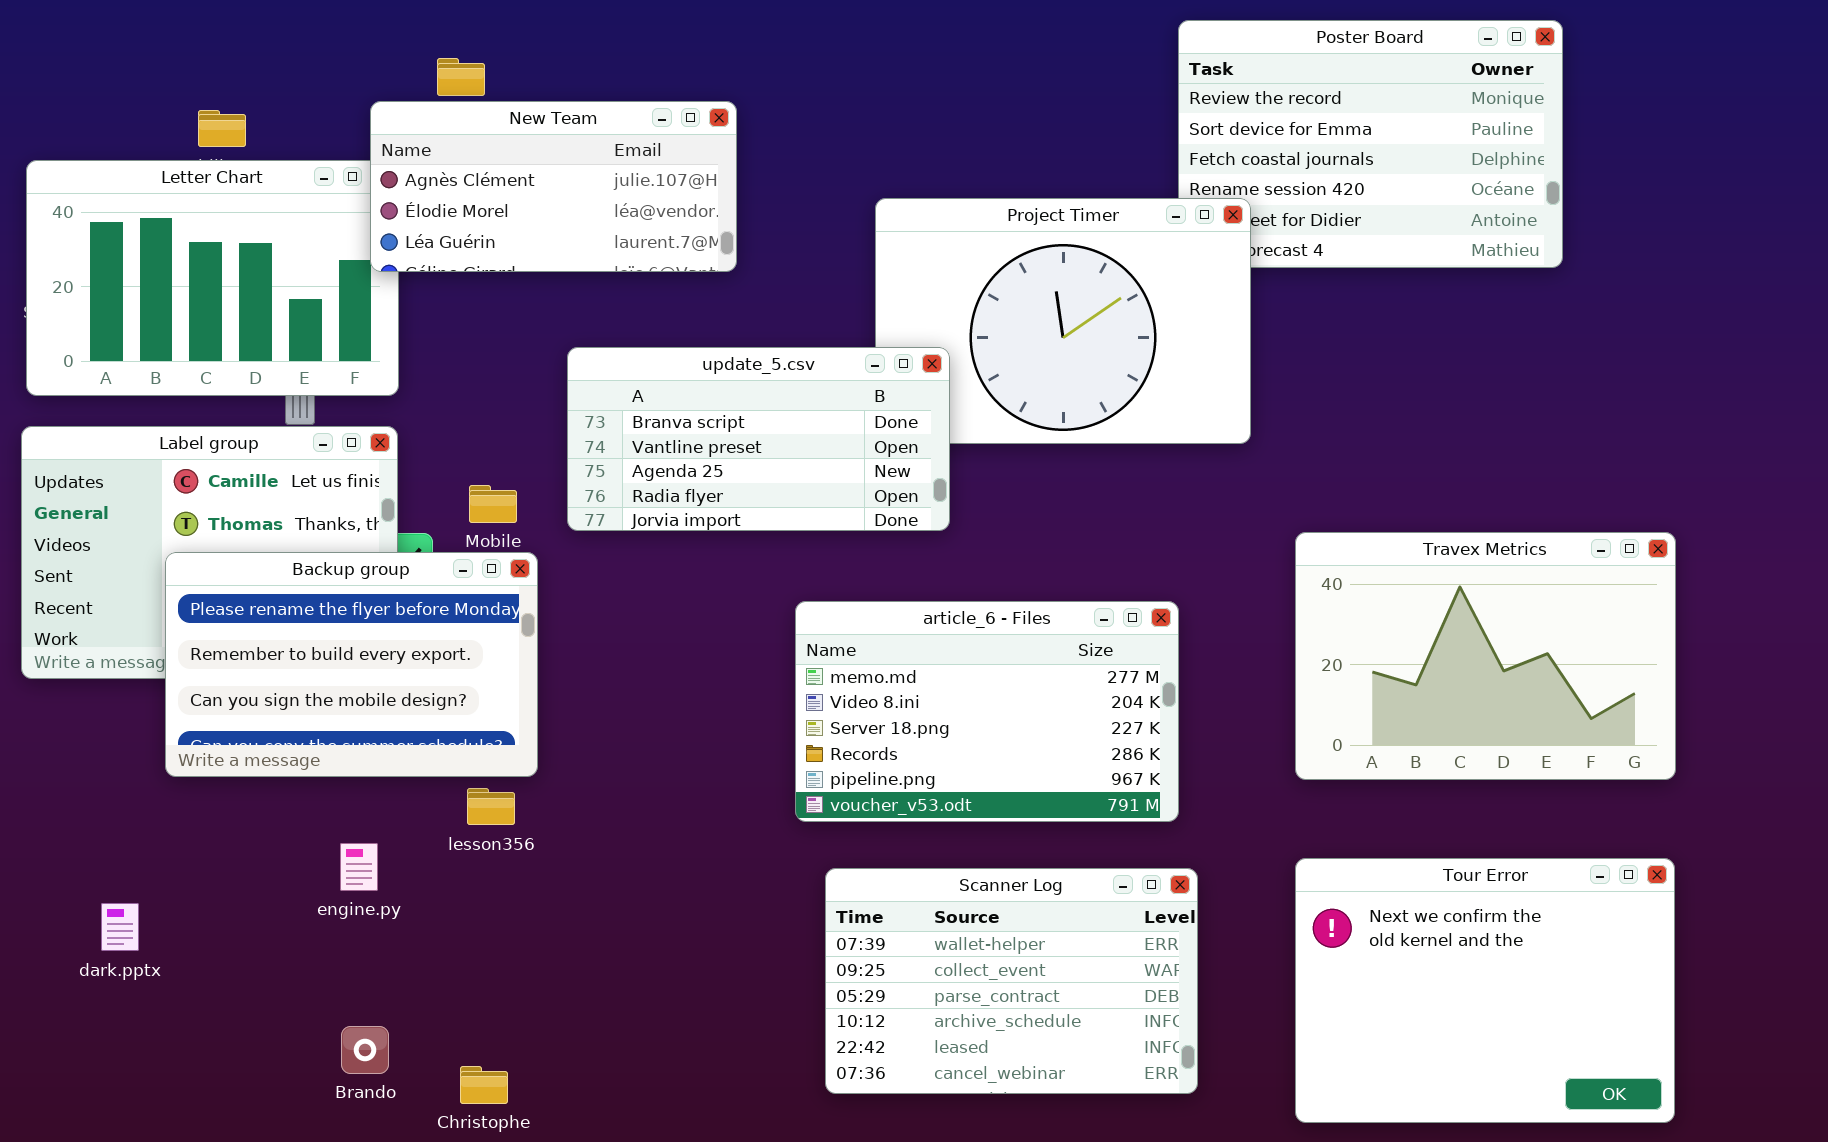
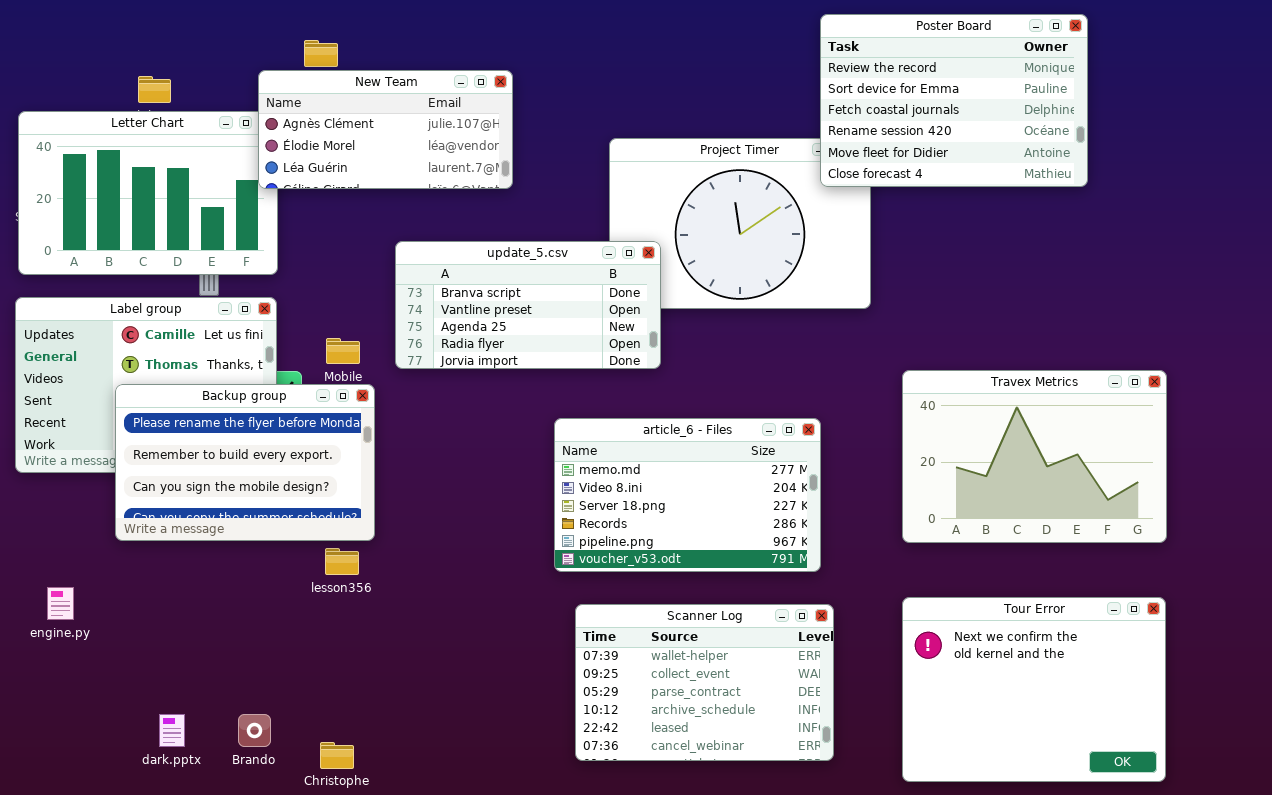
Poster Board: [1178,20,1563,268] -> [820,14,1088,187], raised
engine.py: [340,843,378,891] -> [47,587,74,620], moved
dark.pptx: [101,903,139,951] -> [159,714,185,747], moved

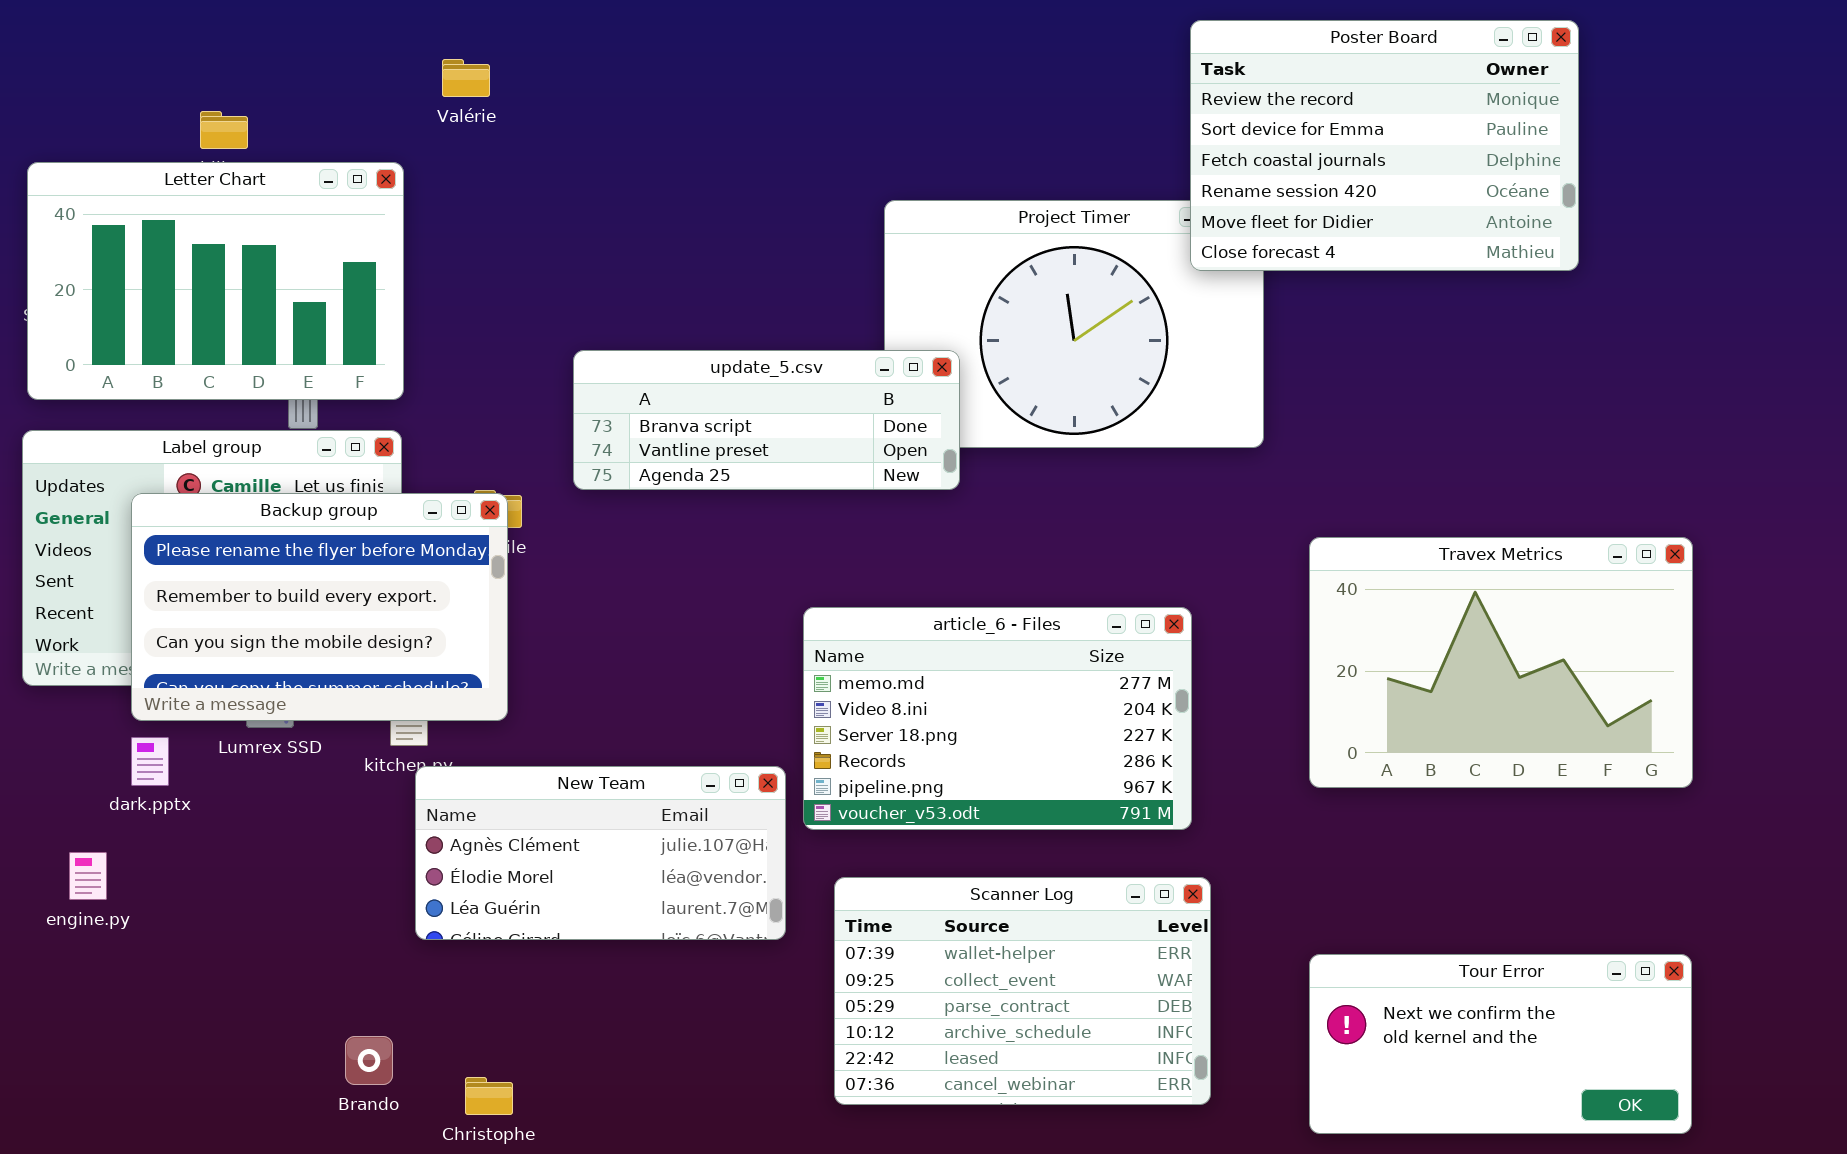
New Team: [258,70,513,189] -> [415,766,786,940], moved
update_5.csv: [395,241,661,369] -> [573,350,960,490], resized
Backup group: [115,384,375,541] -> [131,493,508,721], moved
Tour Error: [902,597,1166,782] -> [1309,954,1692,1134], resized
dark.pptx: [159,714,185,747] -> [131,737,169,786], moved

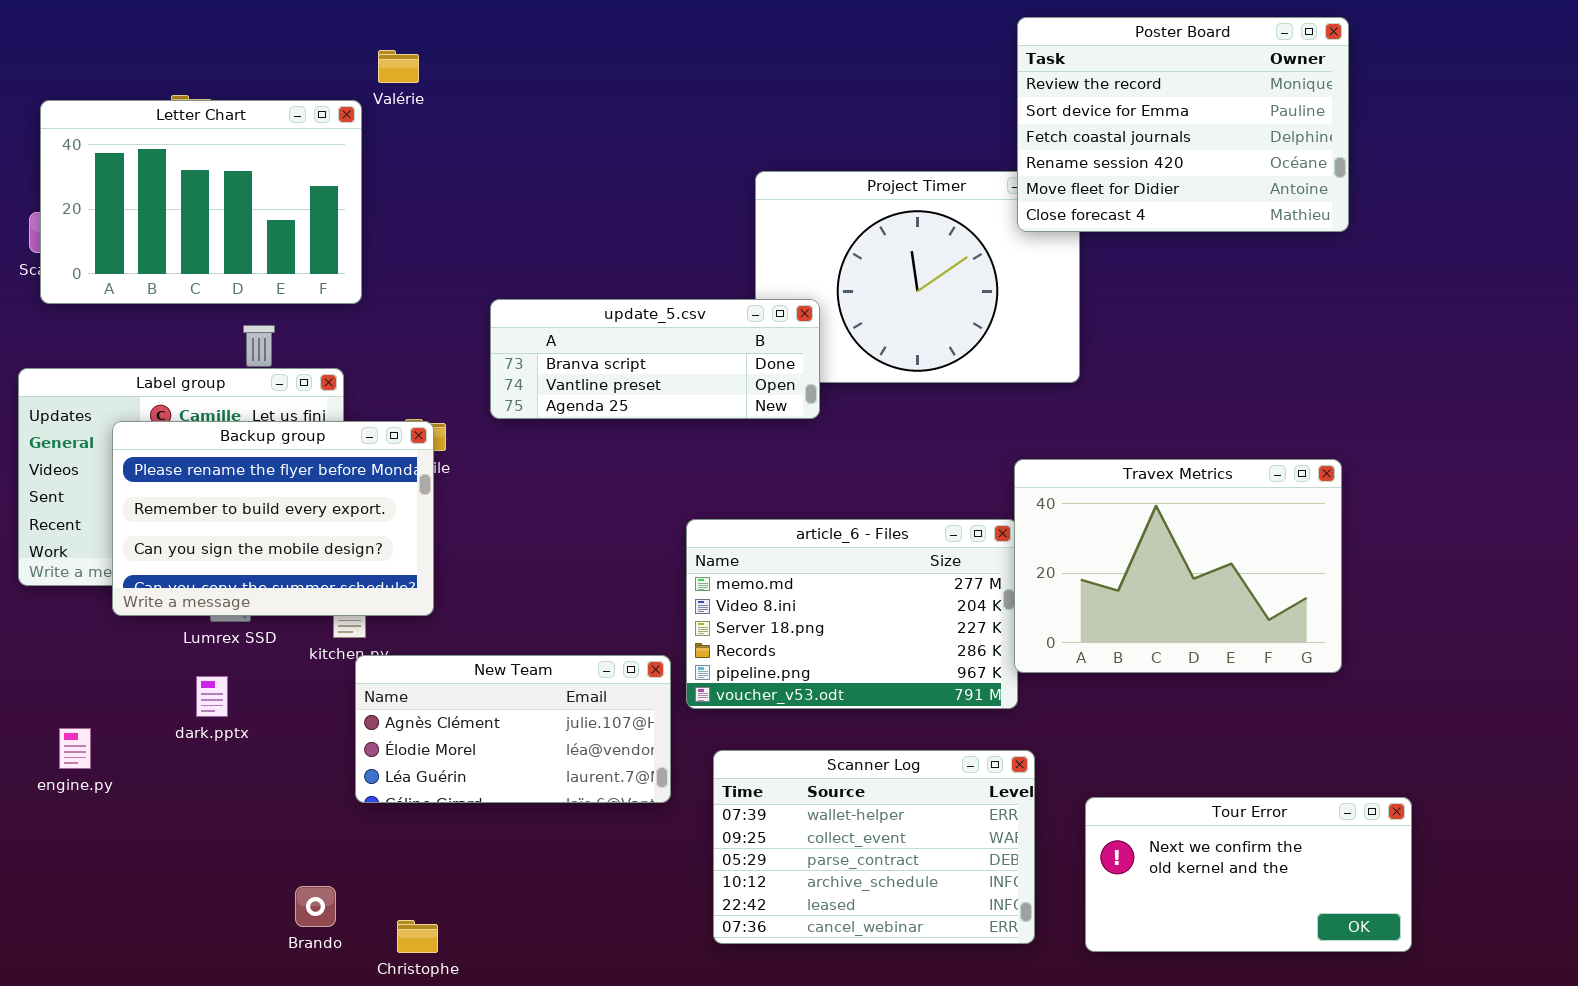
Letter Chart: [27,162,404,400] -> [40,100,362,304], moved
Travex Metrics: [1309,537,1693,788] -> [1014,459,1342,673], moved
dark.pptx: [131,737,169,786] -> [196,676,228,717], moved
Tour Error: [1309,954,1692,1134] -> [1085,797,1412,952], moved

